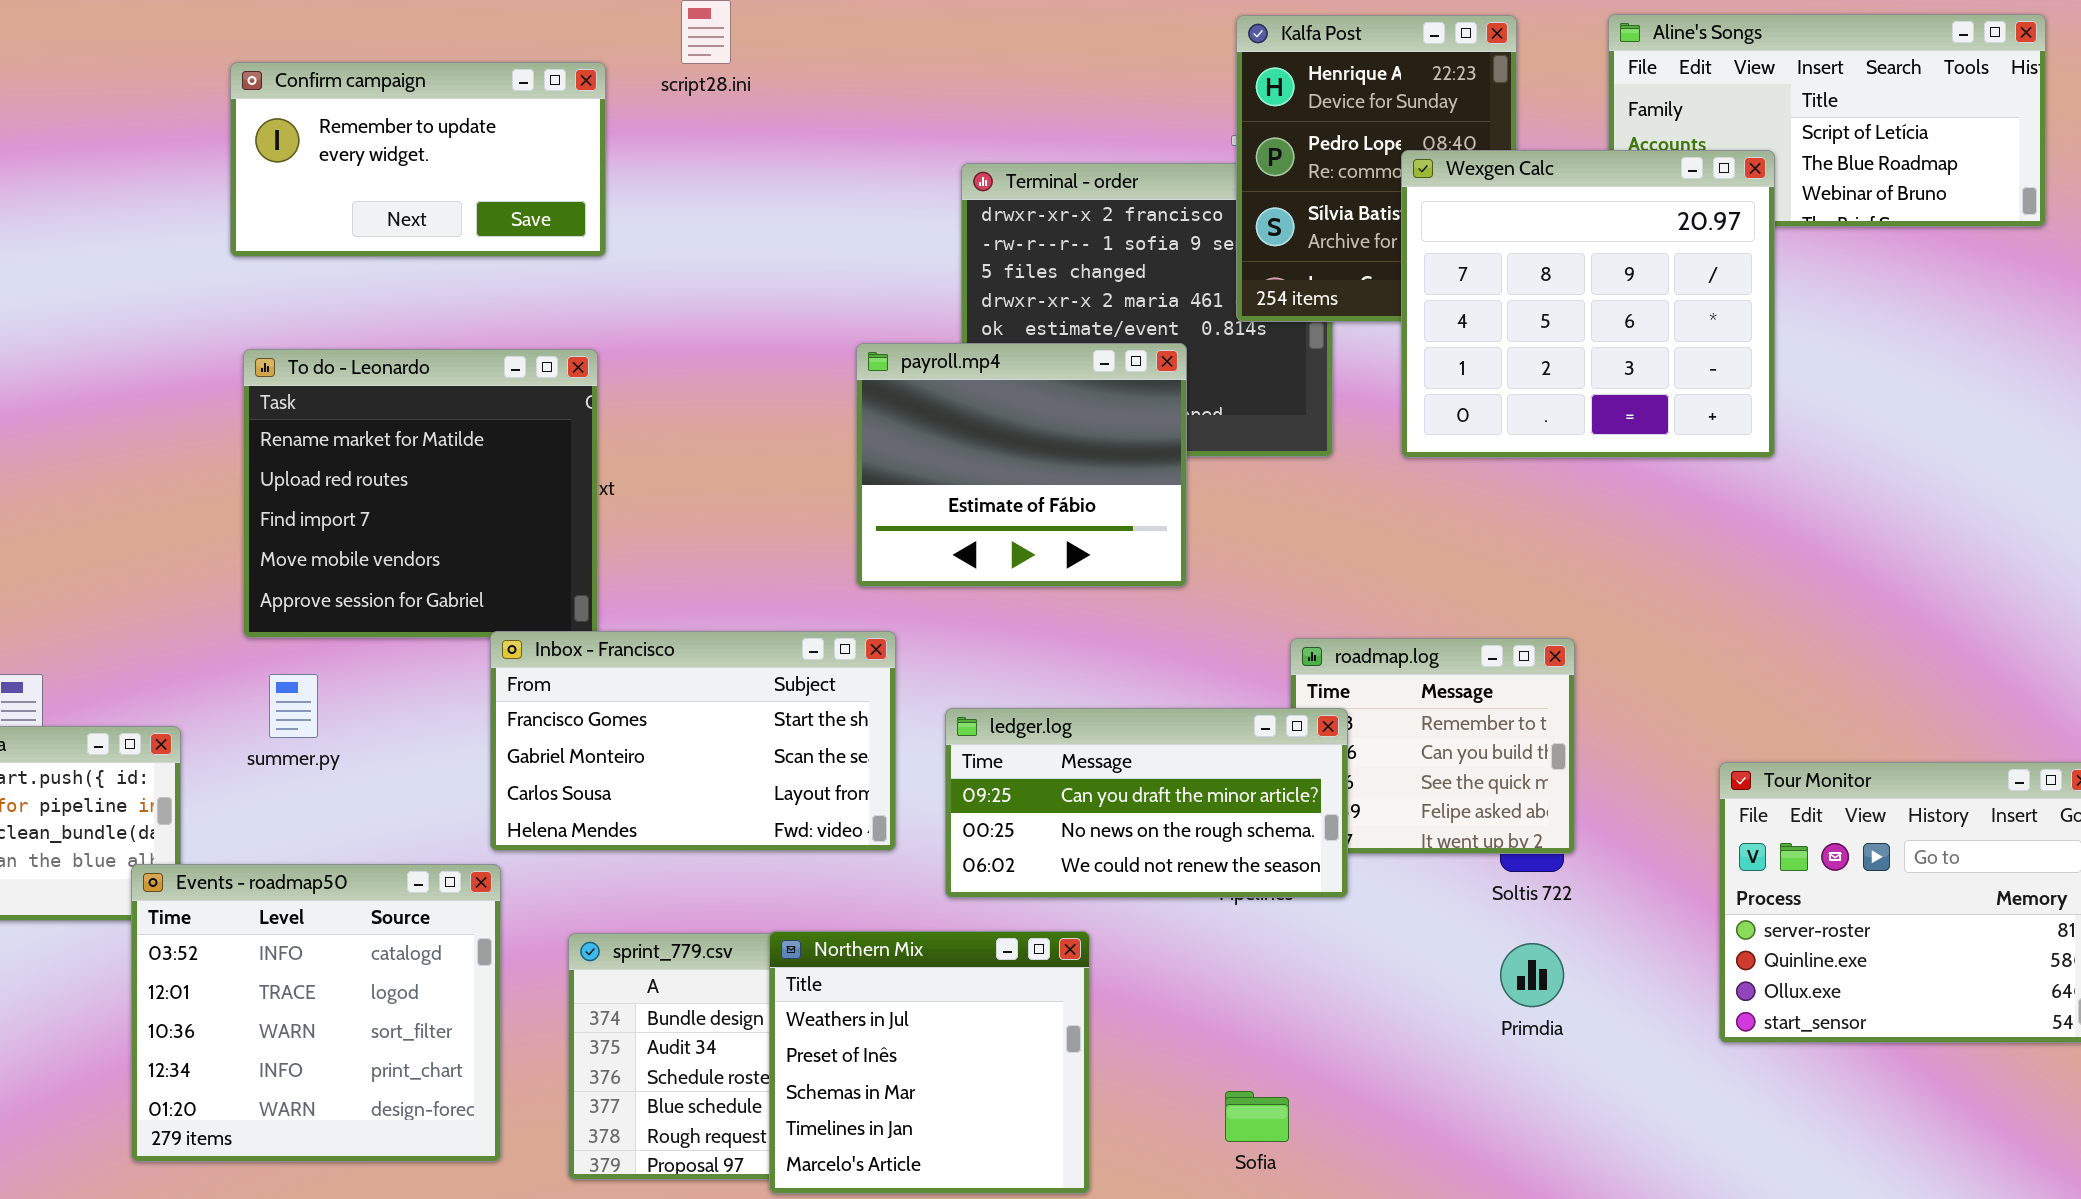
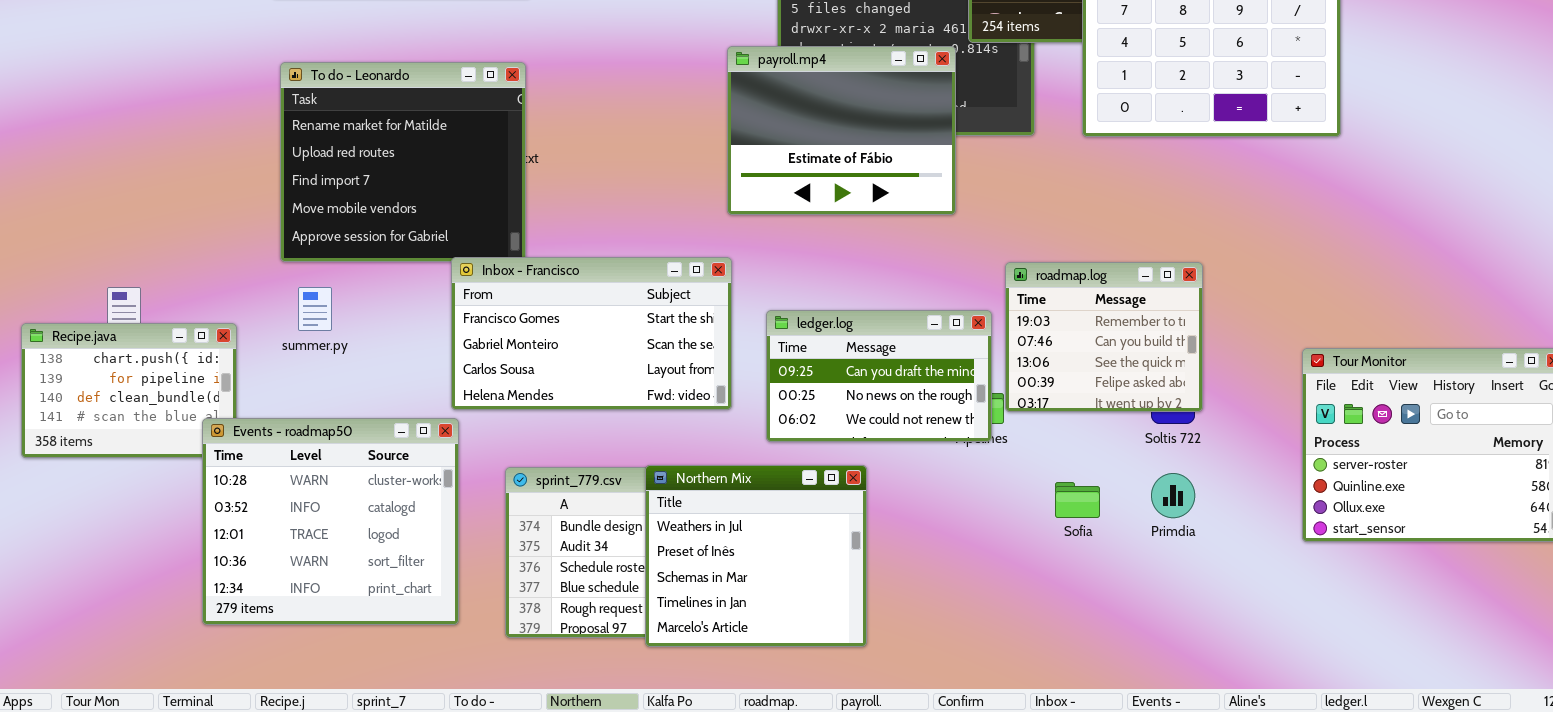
payroll.mp4: [856,343,1187,587] -> [727,46,956,215], moved
ledger.log: [945,708,1348,898] -> [766,310,992,442], resized
Events - roadmap50: [131,864,501,1162] -> [202,418,459,625], scrolled up 1 row
Sofia: [1225,1091,1289,1142] -> [1055,482,1100,518], moved

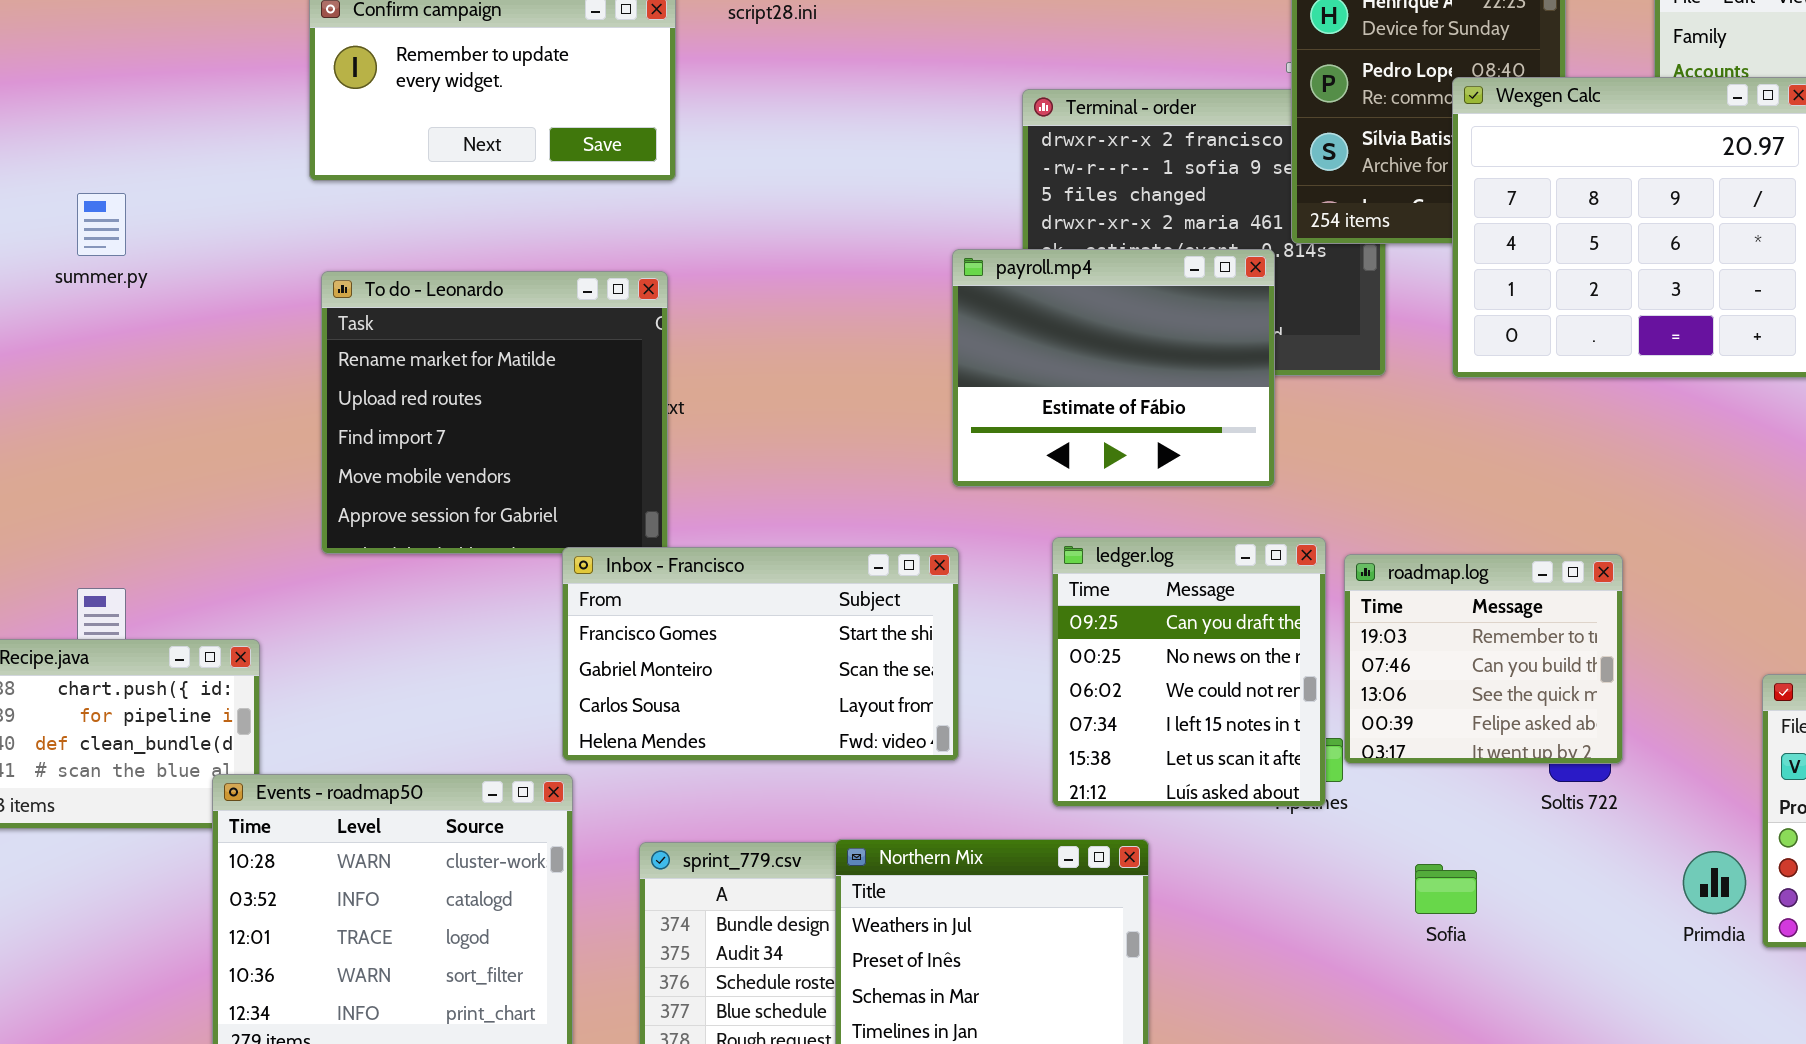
summer.py: [298,287,332,331] -> [77,193,126,256], moved
ledger.log: [766,310,992,442] -> [1052,537,1326,807], resized
Primdia: [1151,473,1195,518] -> [1683,851,1746,914], moved

